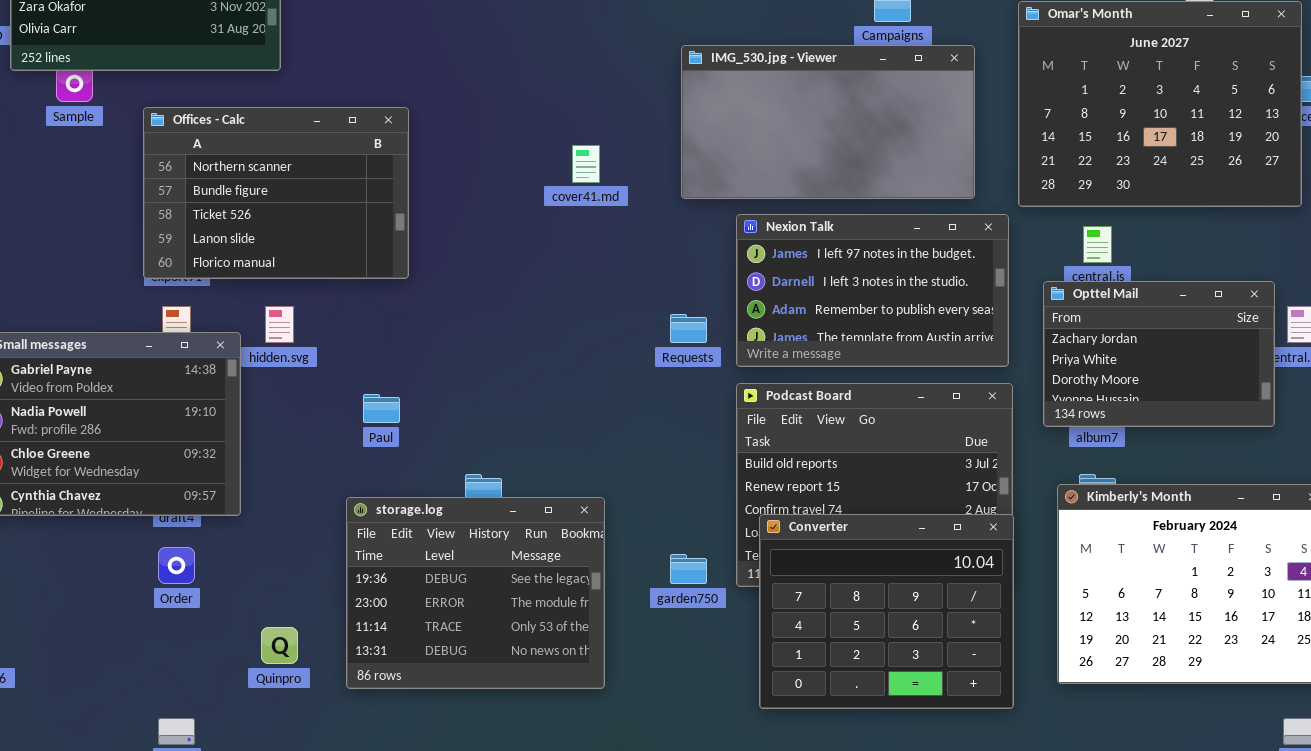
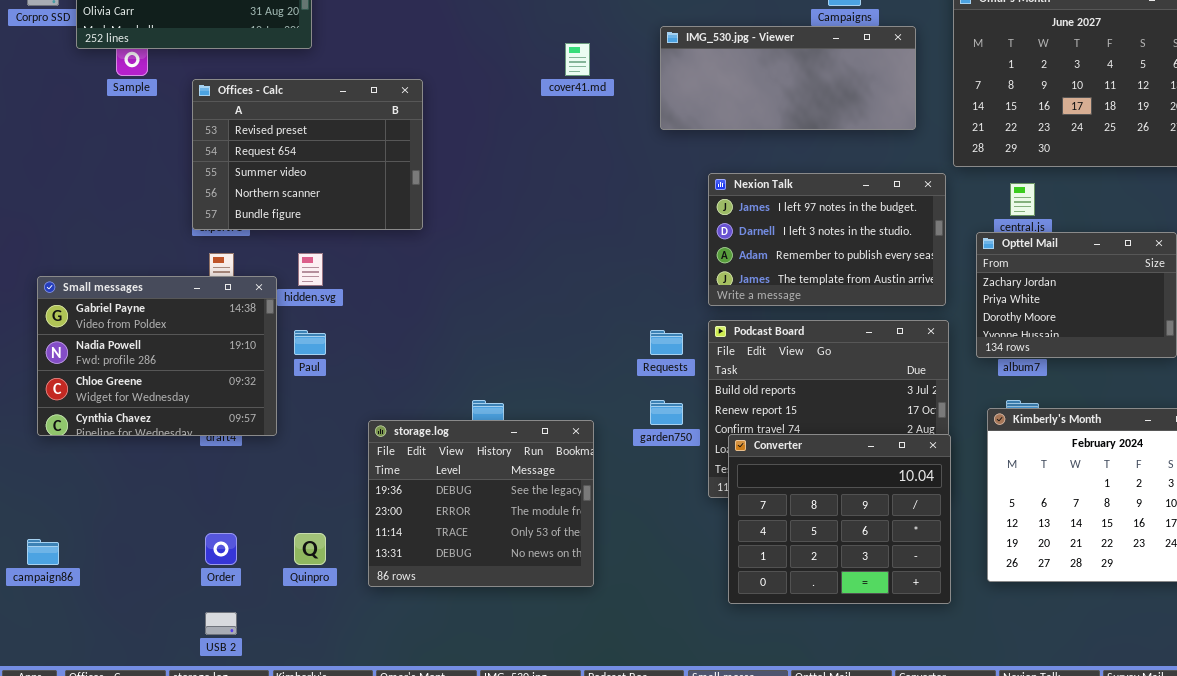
IMG_530.jpg - Viewer: [681,45,975,199] -> [660,26,916,130], resized
Offices - Calc: [143,107,409,279] -> [192,79,423,230], scrolled up 3 rows
cover41.md: [572,145,600,183] -> [565,43,590,76], moved
Requests: [670,314,707,343] -> [650,330,683,355], moved
Paul: [363,394,400,423] -> [294,330,326,355], moved
Order: [158,547,195,584] -> [205,533,237,565], moved
garden750: [670,554,707,584] -> [650,400,683,425], moved

